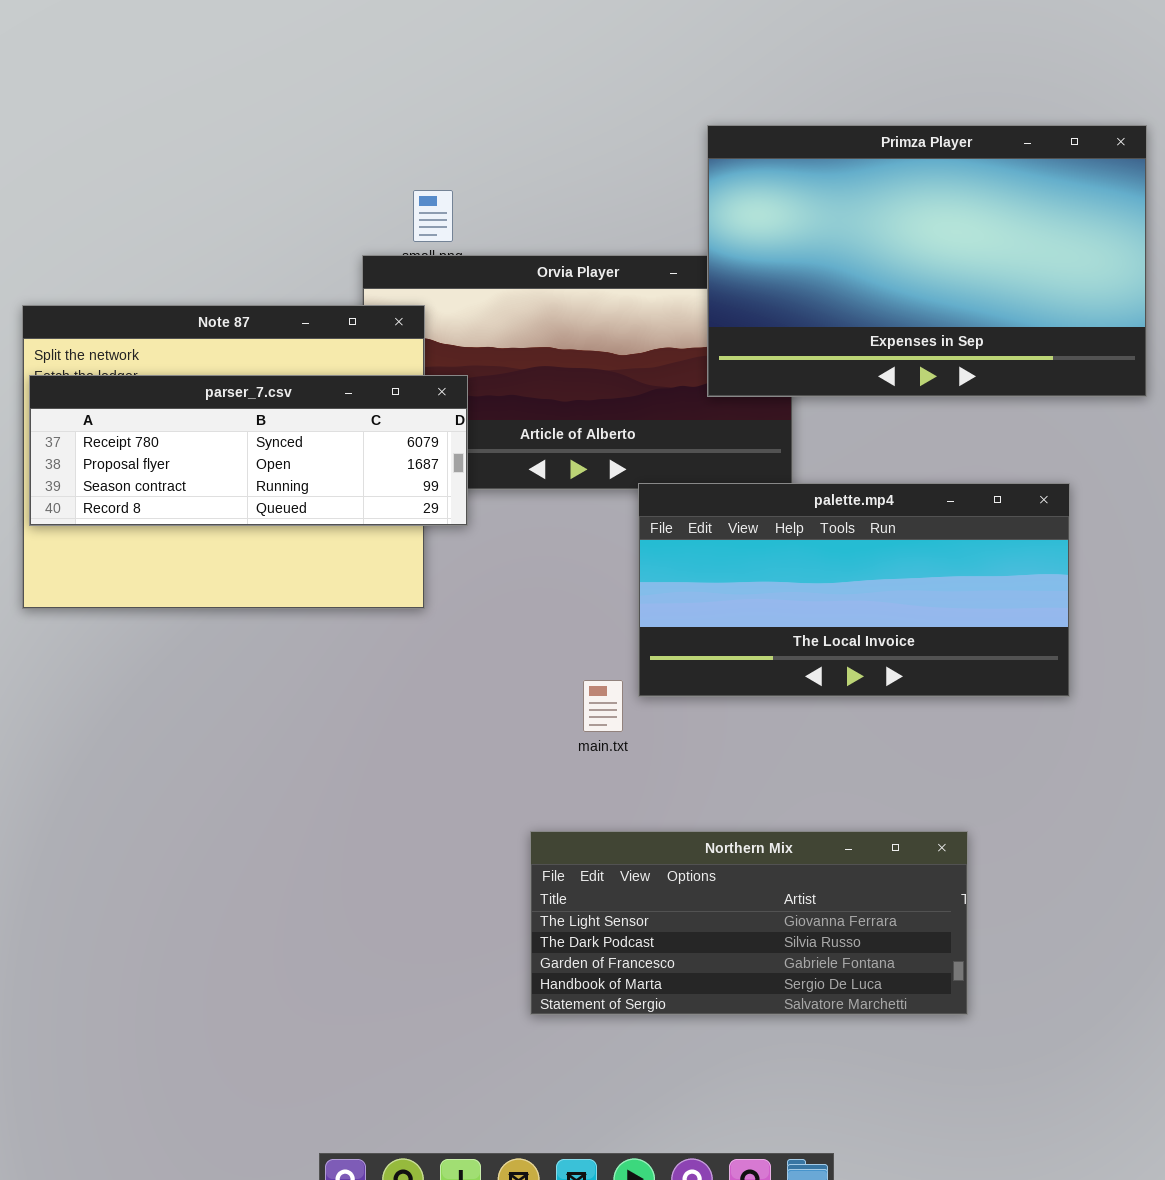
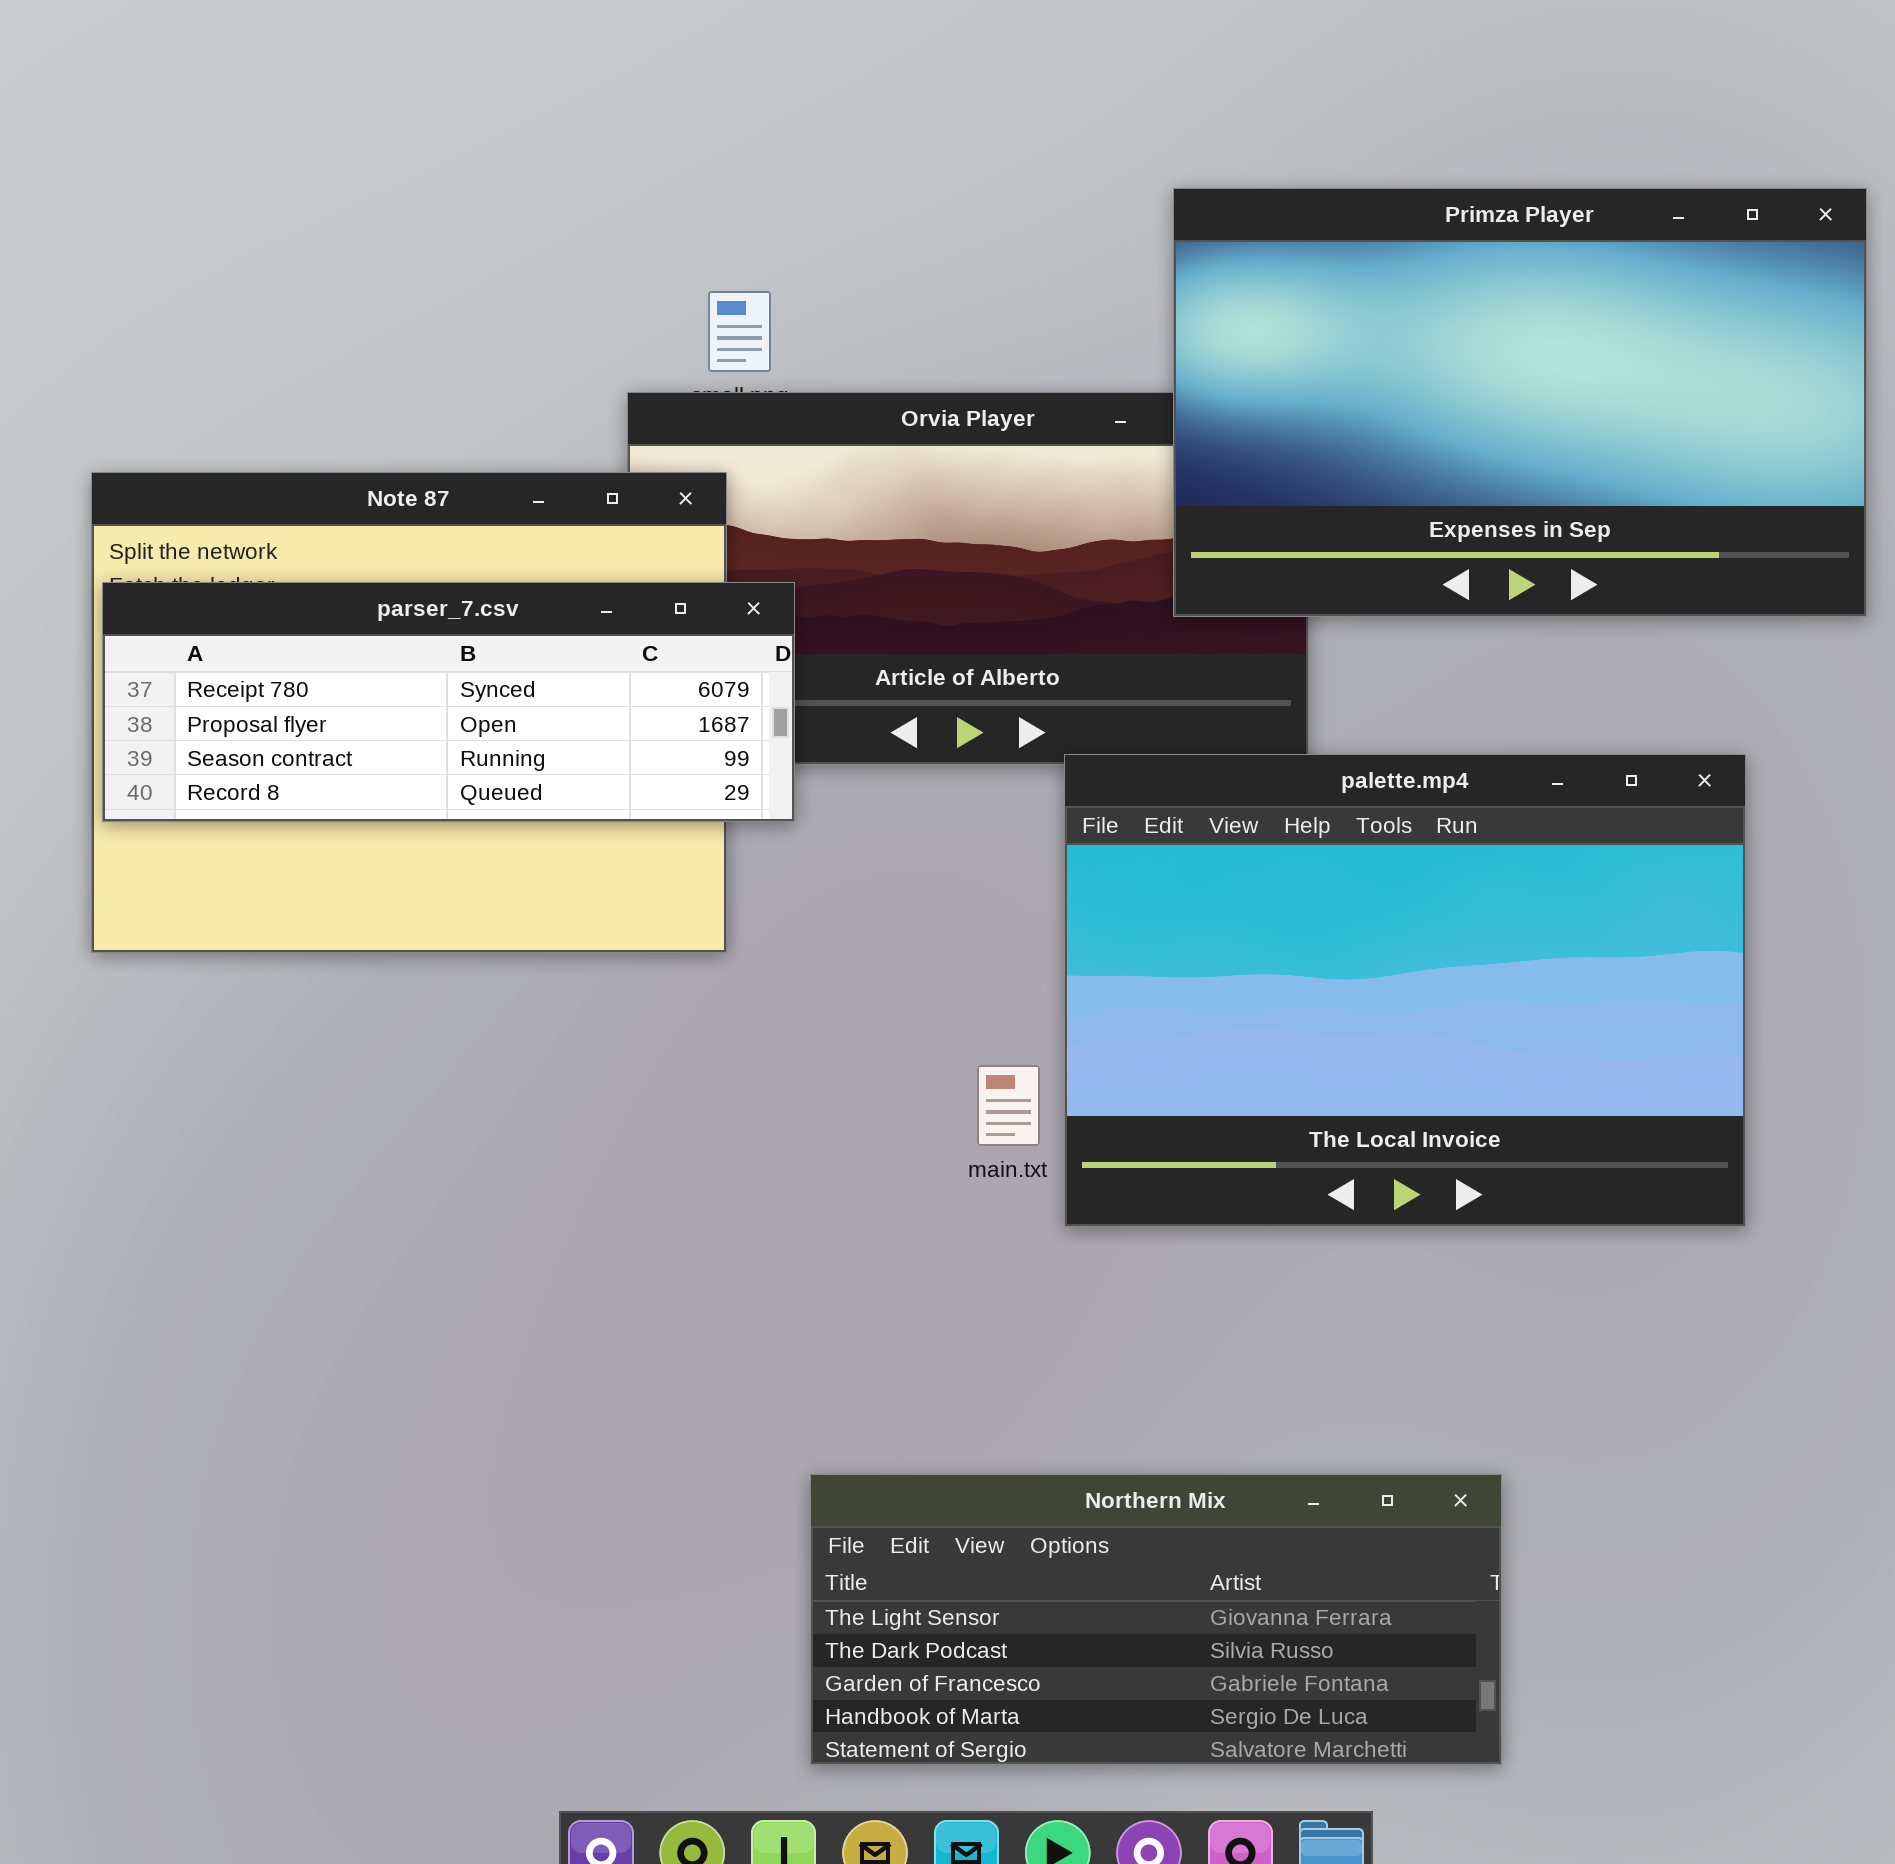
palette.mp4: [638,483,1070,697] -> [1064,754,1746,1227], resized
Northern Mix: [530,831,968,1015] -> [810,1474,1502,1765], moved

